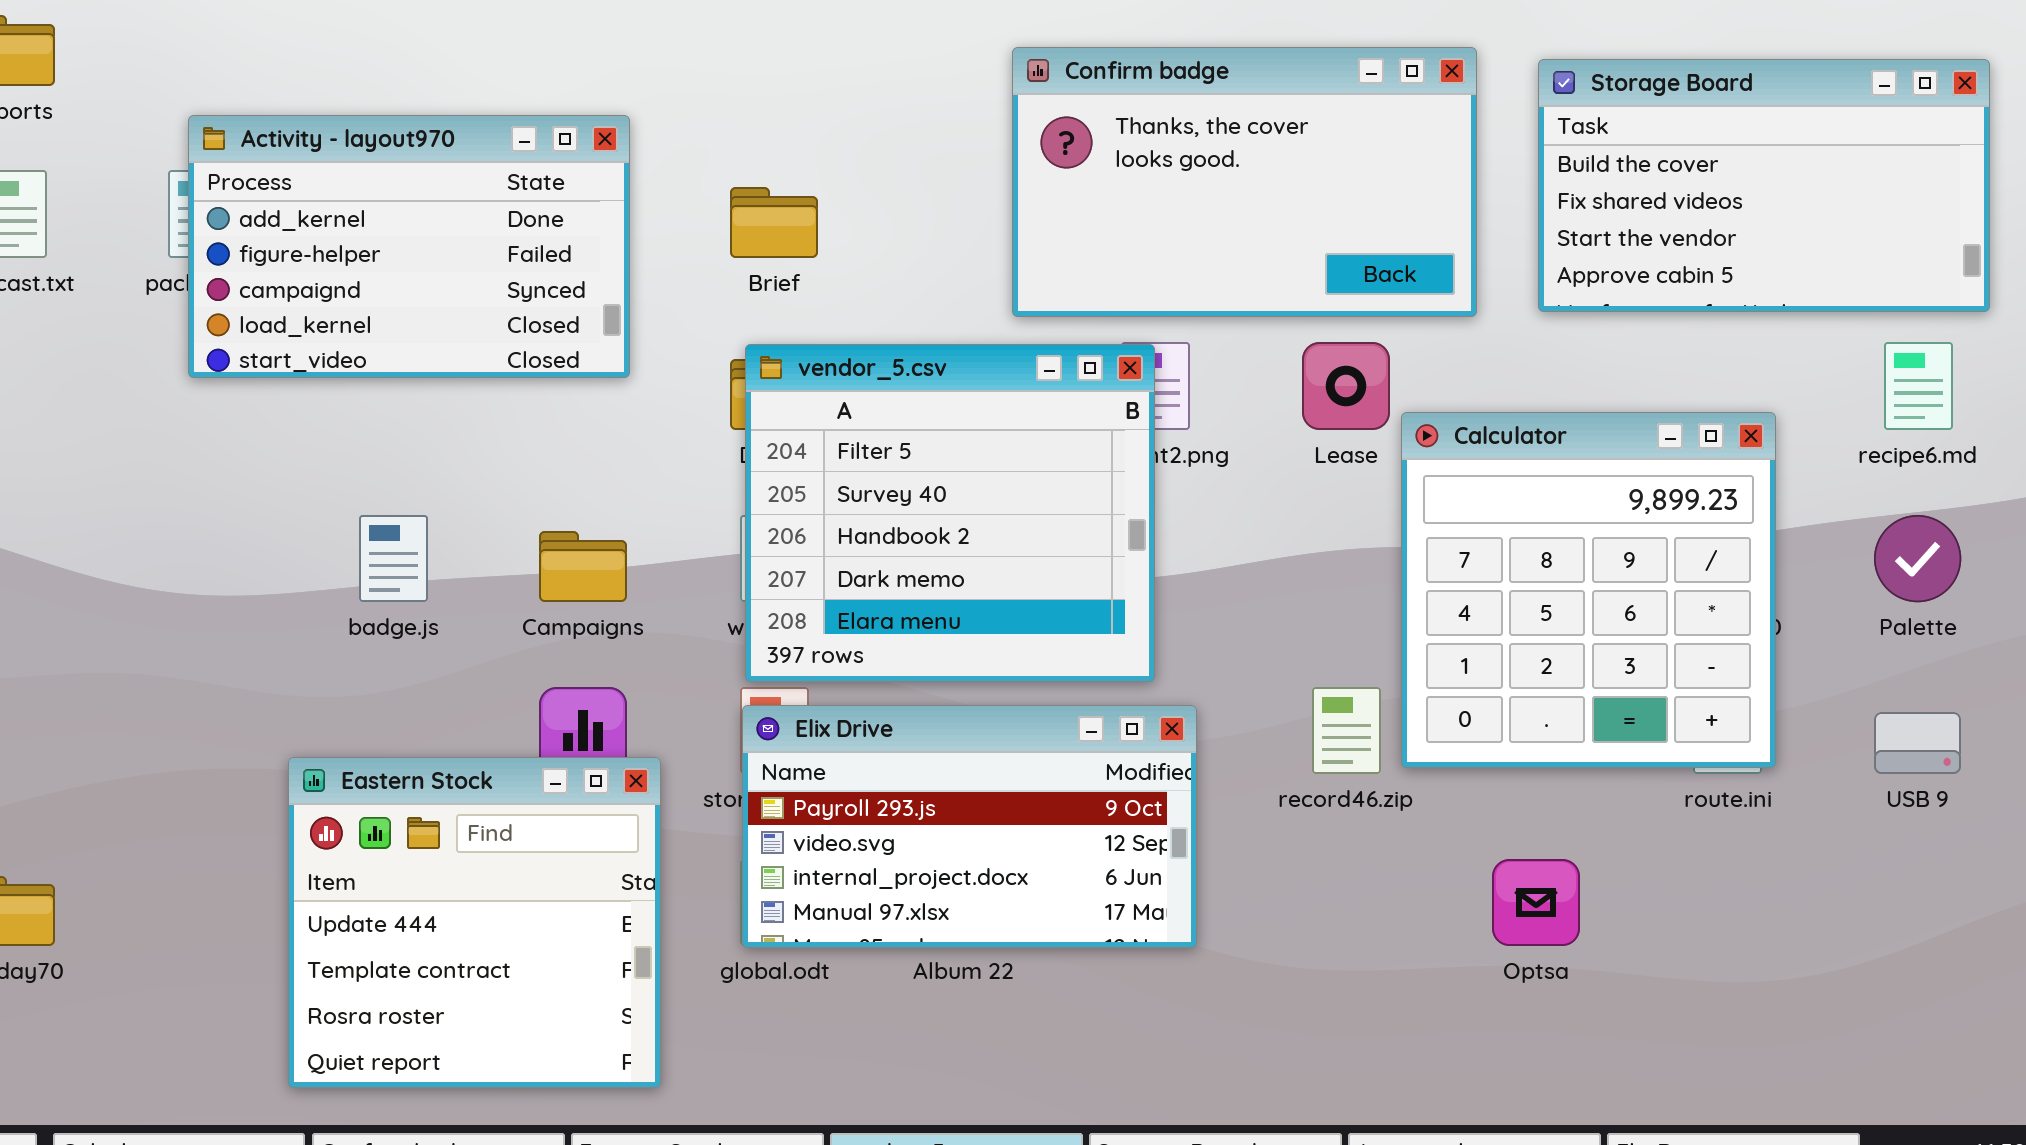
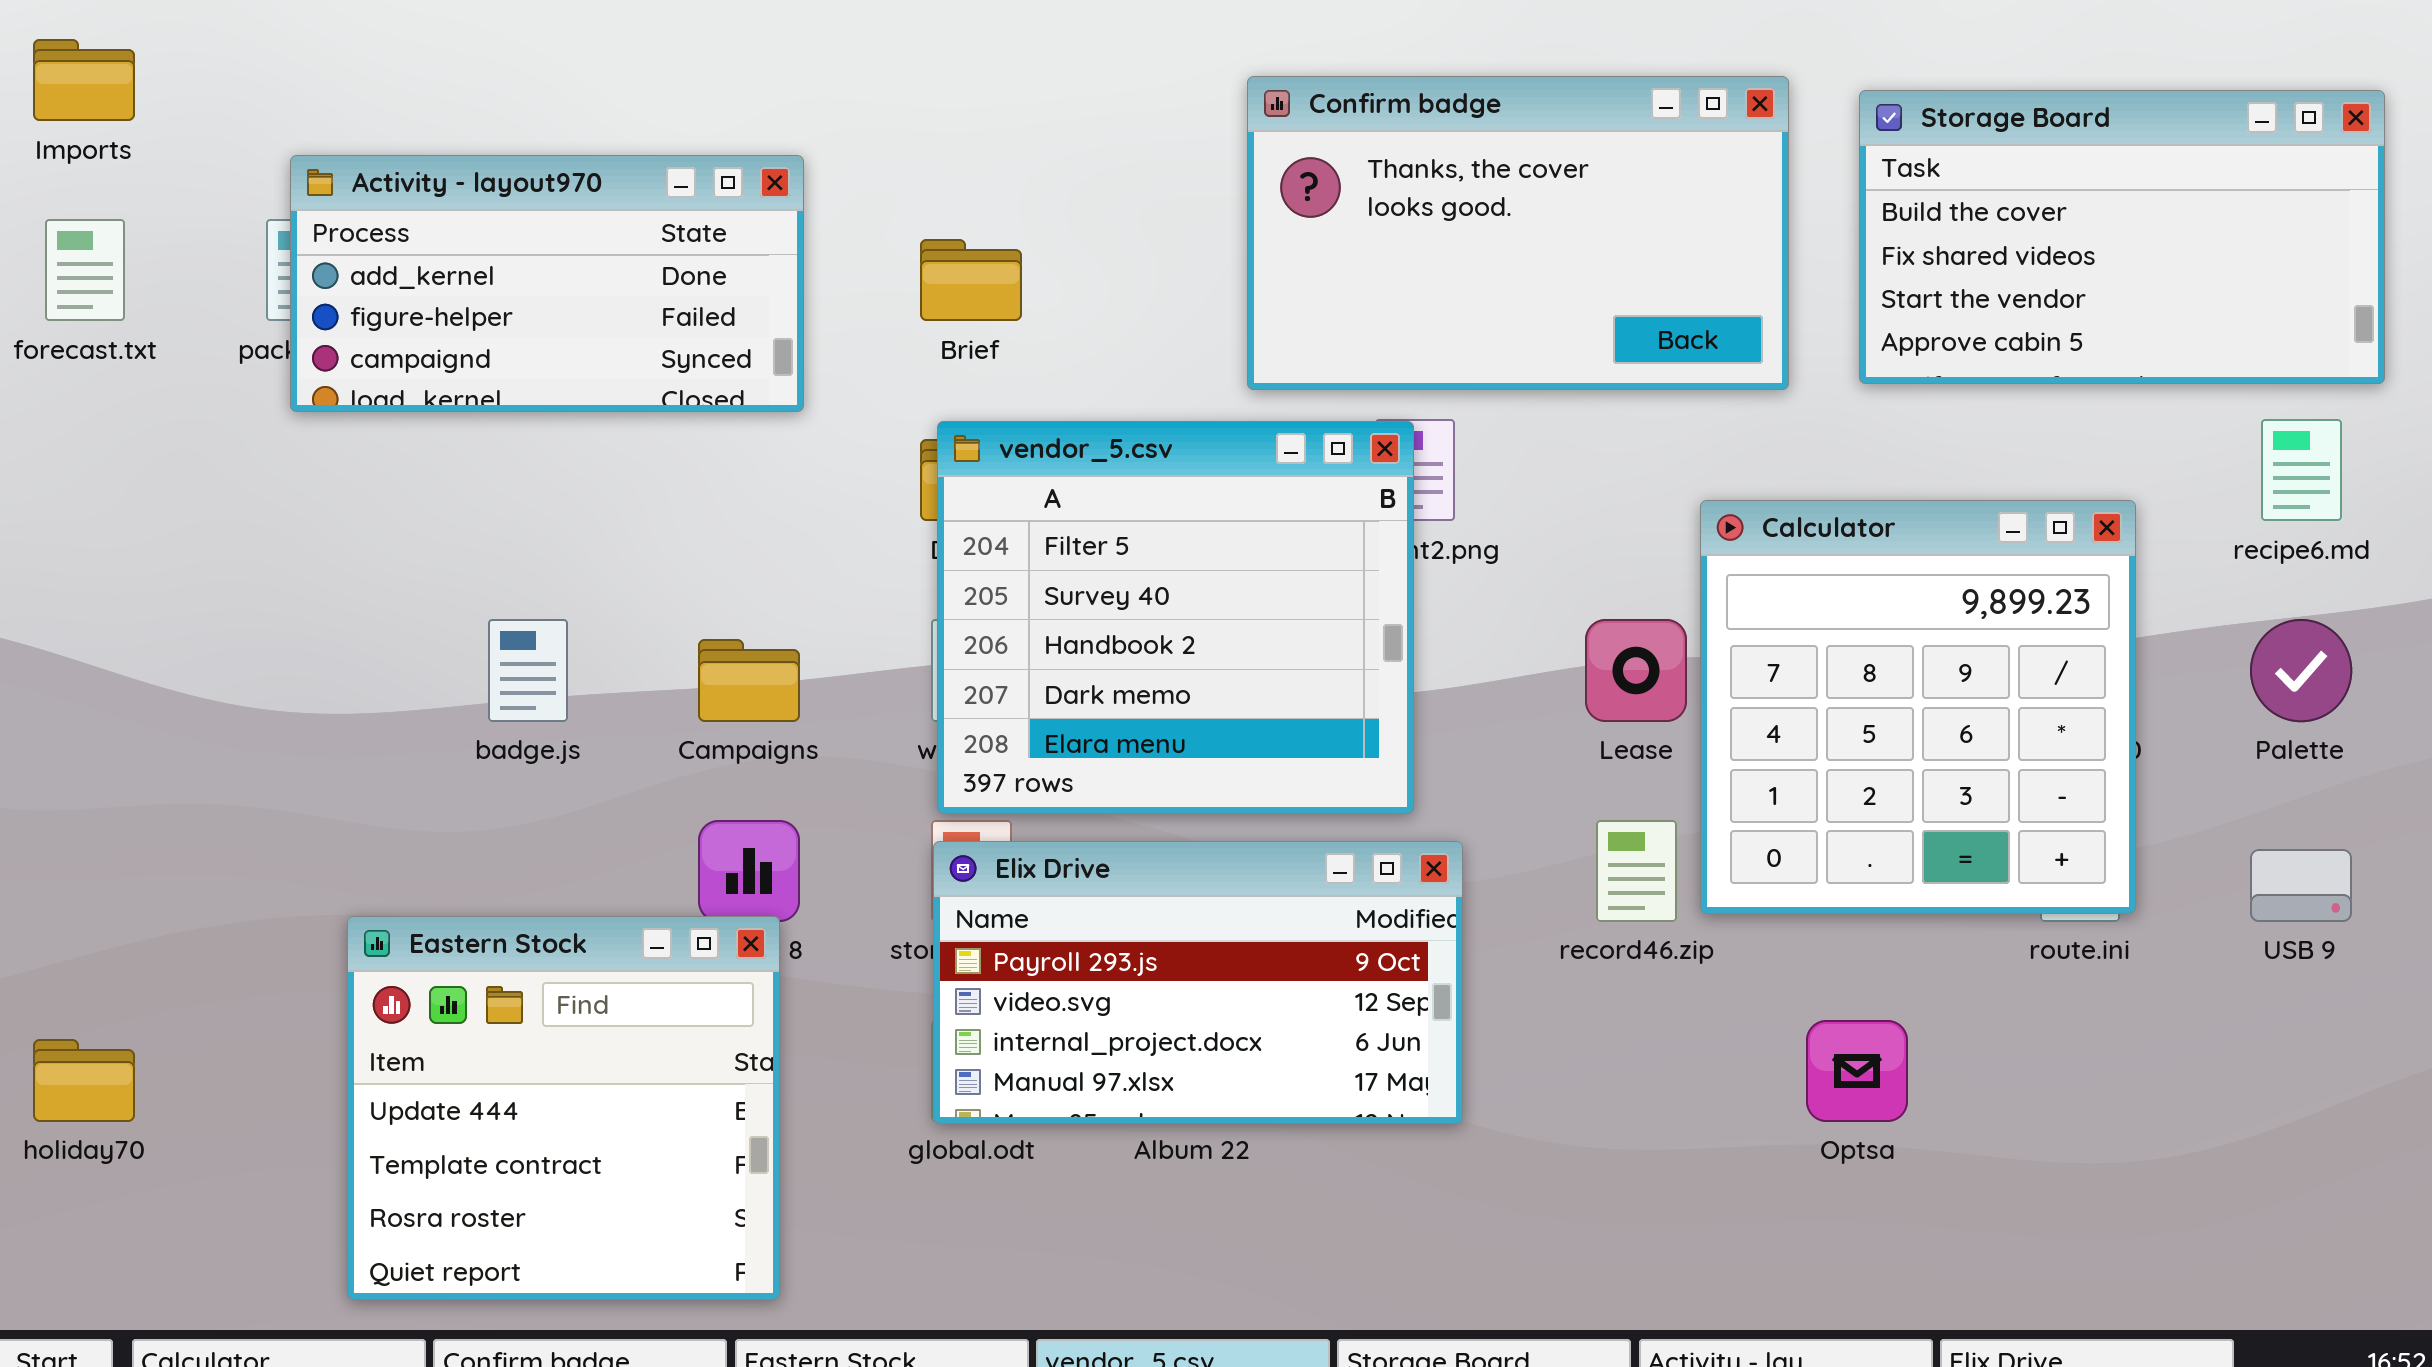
Activity - layout970: [188,115,630,378] -> [290,155,804,412], resized
Lease: [1302,342,1390,430] -> [1585,619,1687,722], moved
Eastern Stock: [288,757,661,1088] -> [347,916,780,1300], moved

